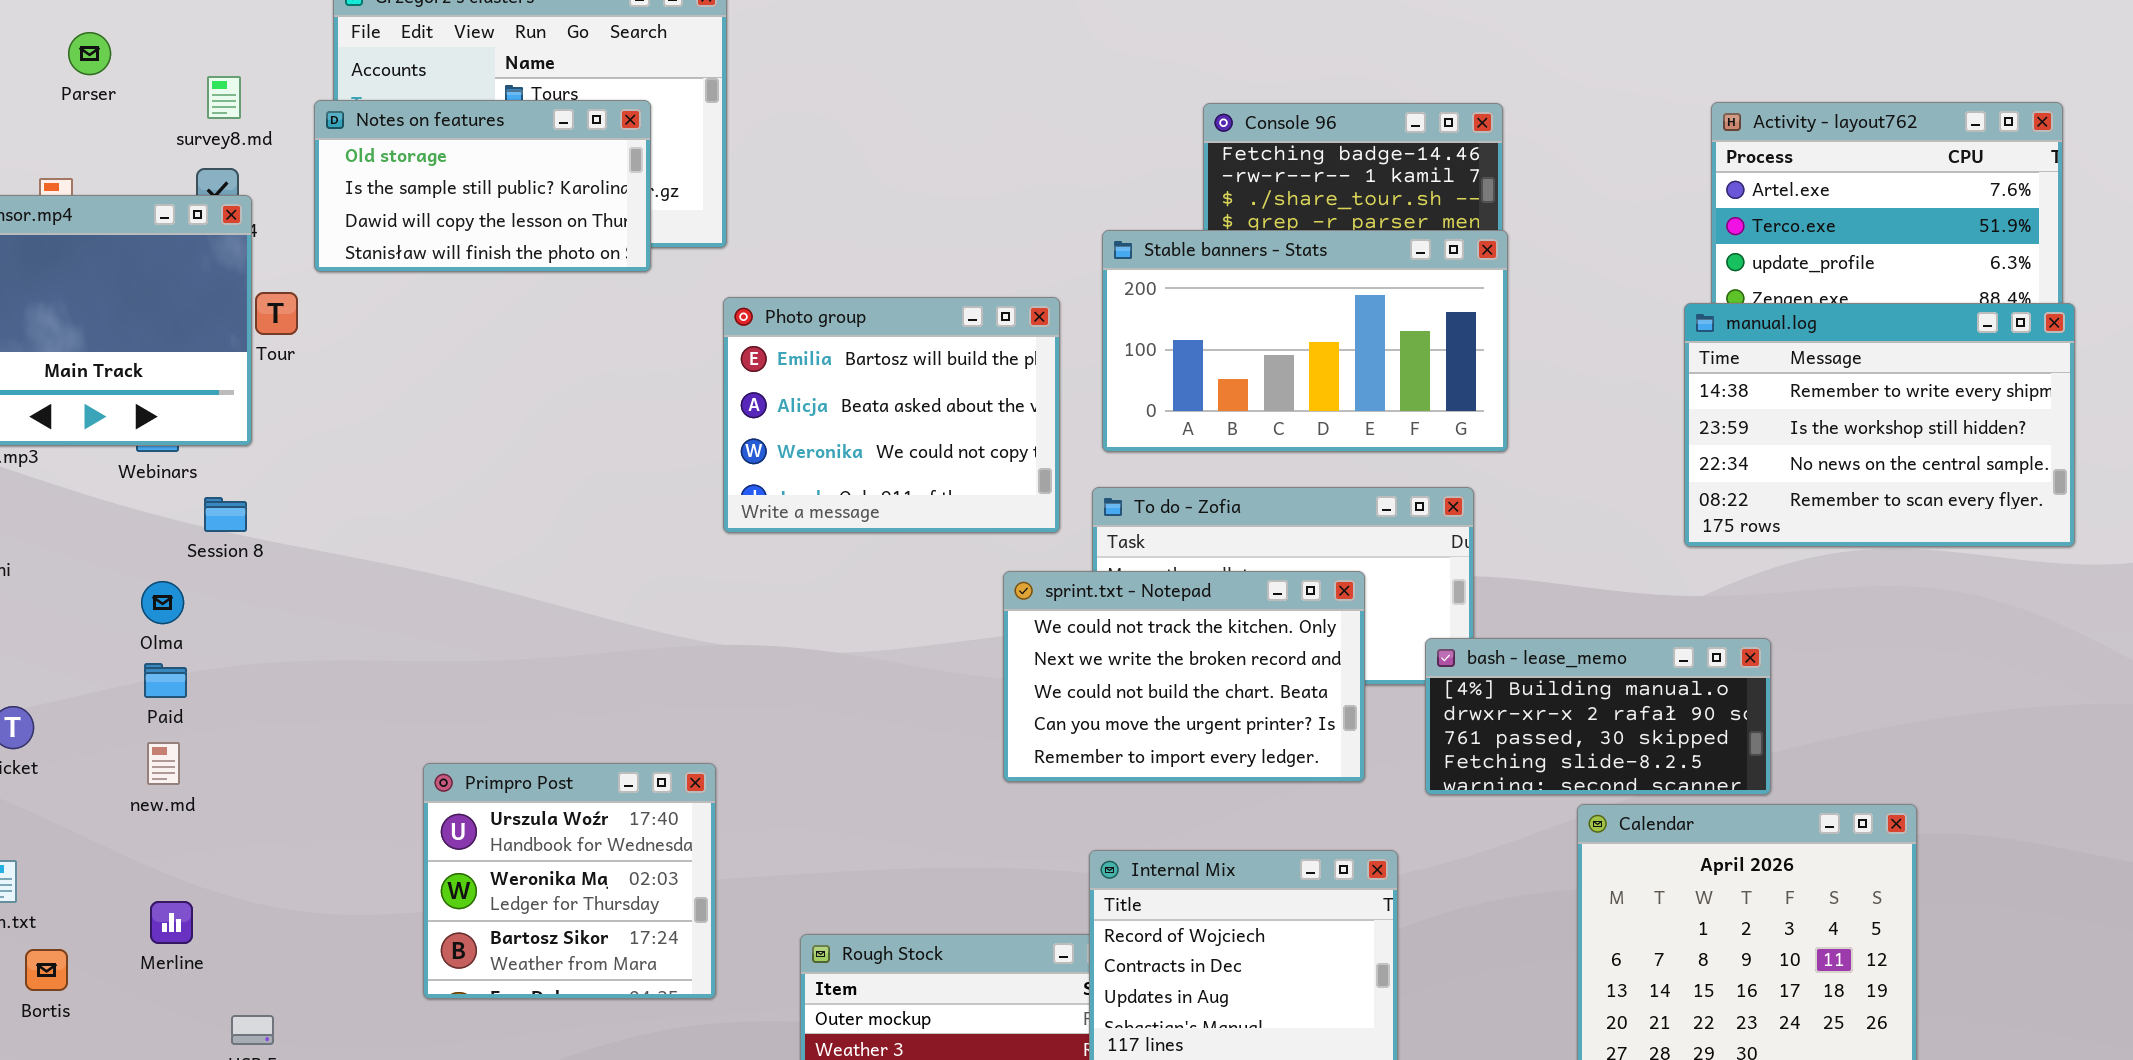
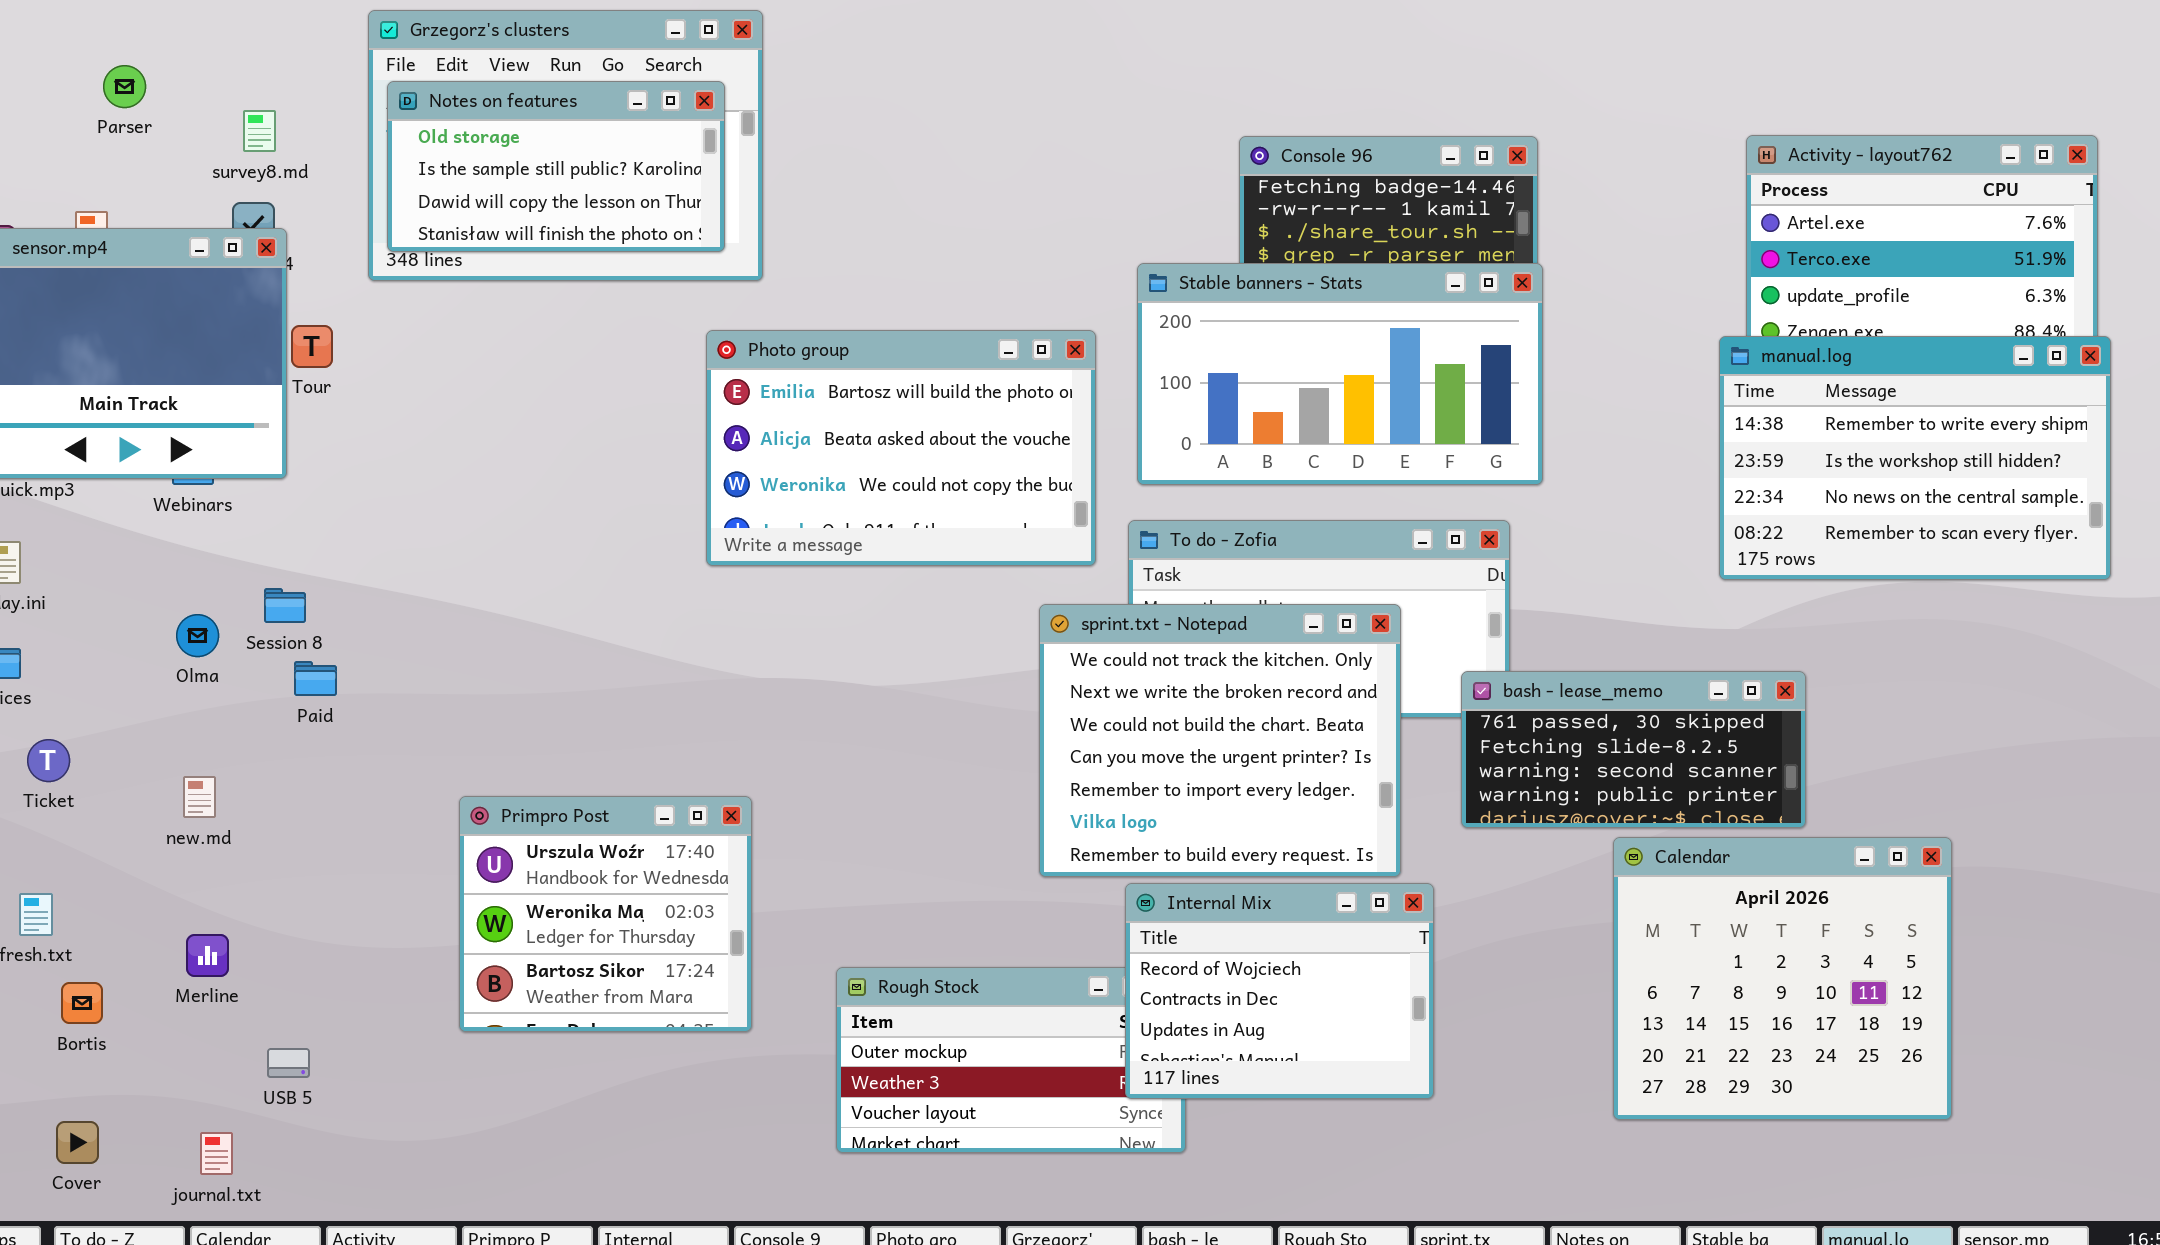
Notes on features: [314,100,651,272] -> [387,81,725,252], moved
Photo group: [723,297,1060,533] -> [706,330,1096,566], resized
Session 8: [204,497,247,532] -> [264,588,306,623], moved
sprint.txt - Notepad: [1003,571,1365,782] -> [1039,604,1401,877], resized
bash - lease_memo: [1425,638,1771,795] -> [1461,671,1806,828], scrolled down 2 rows
Paid: [144,663,187,698] -> [294,661,337,696], moved

